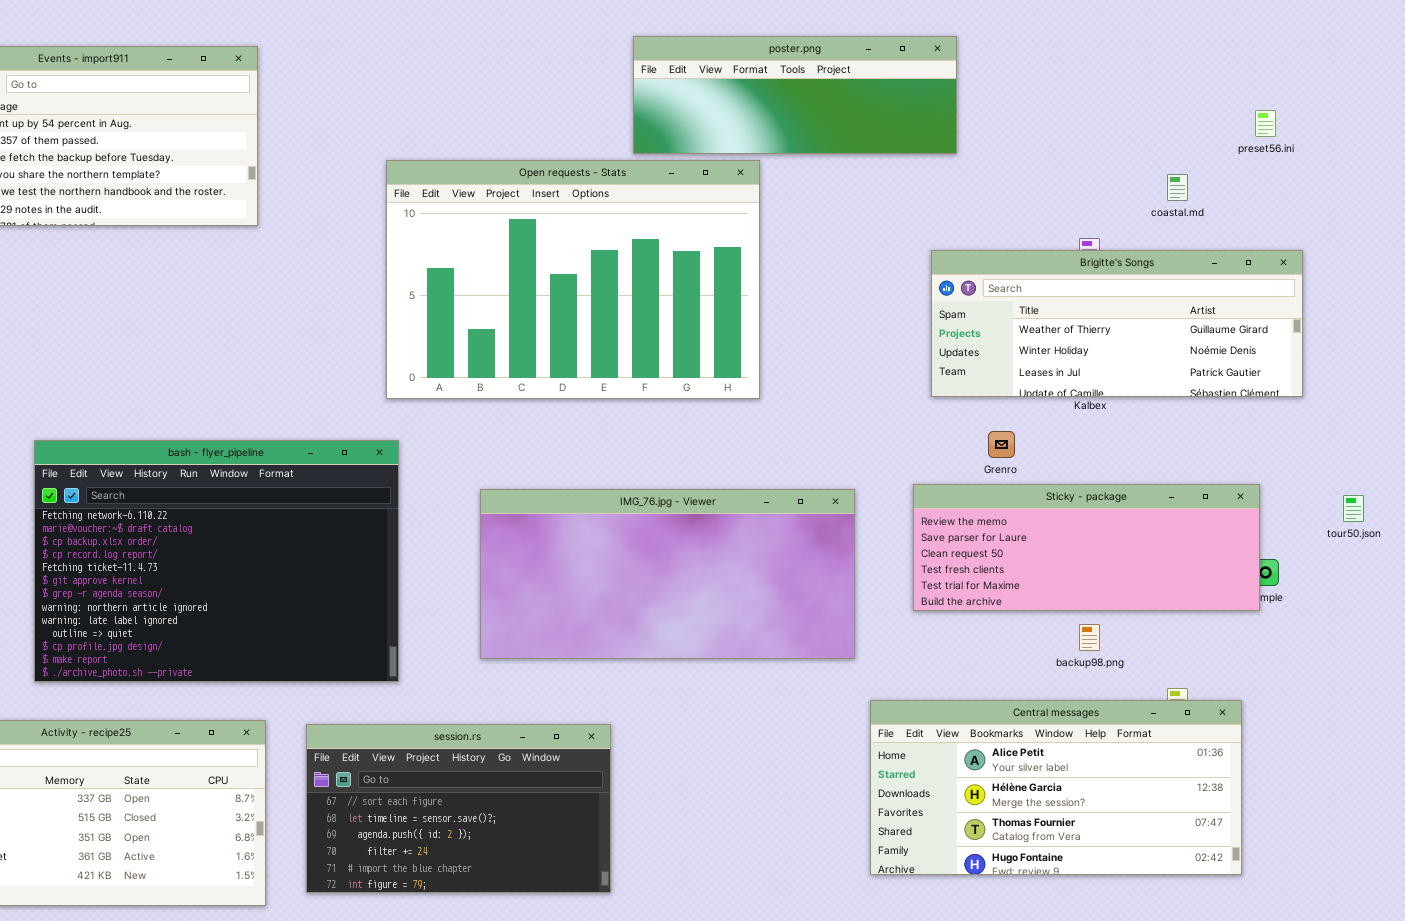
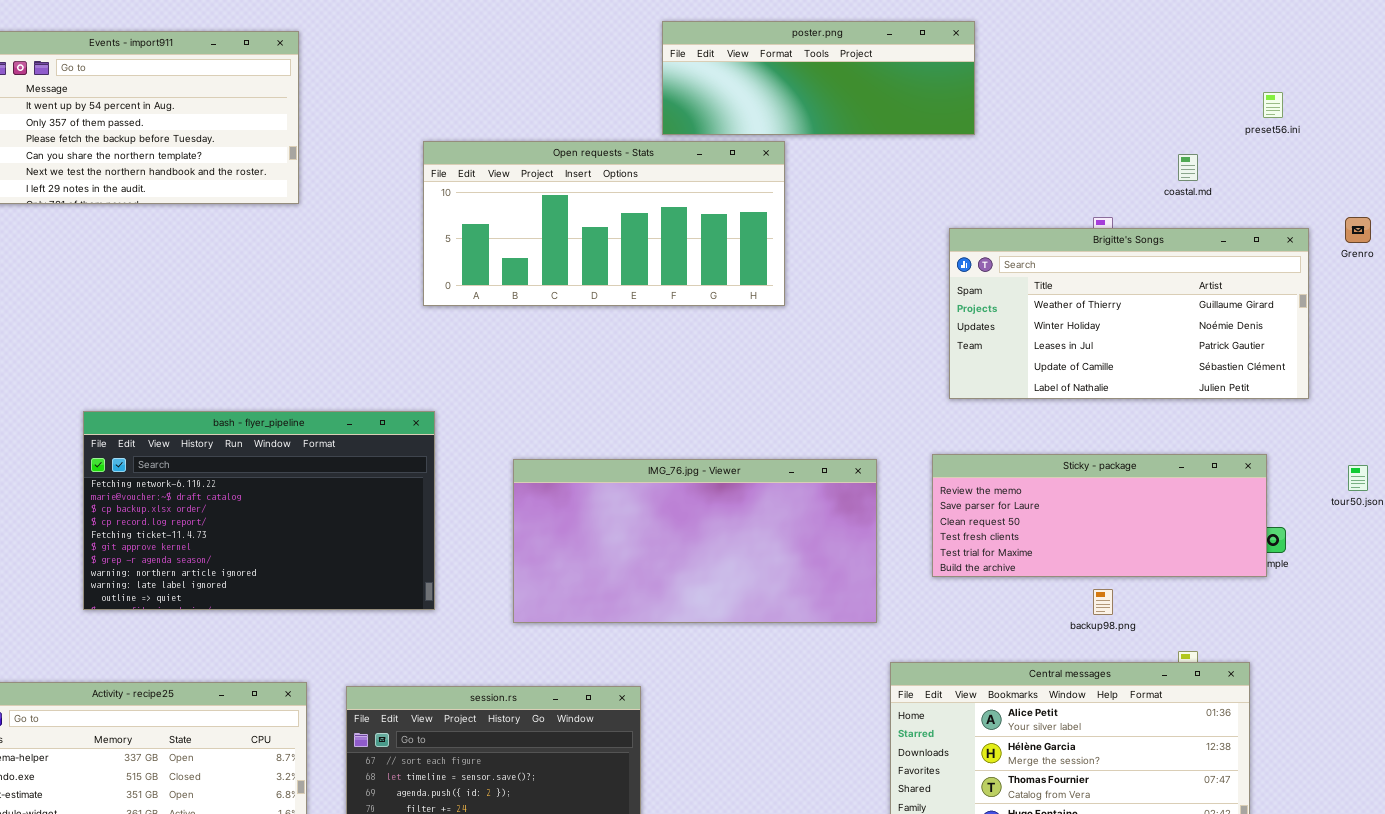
Open requests - Stats: [386,160,760,399] -> [423,141,785,306], resized
Brigitte's Songs: [931,250,1303,397] -> [949,228,1309,399], resized
Grenro: [988,431,1015,458] -> [1345,217,1371,243], moved
bash - flyer_pipeline: [34,440,399,682] -> [83,411,435,610], resized

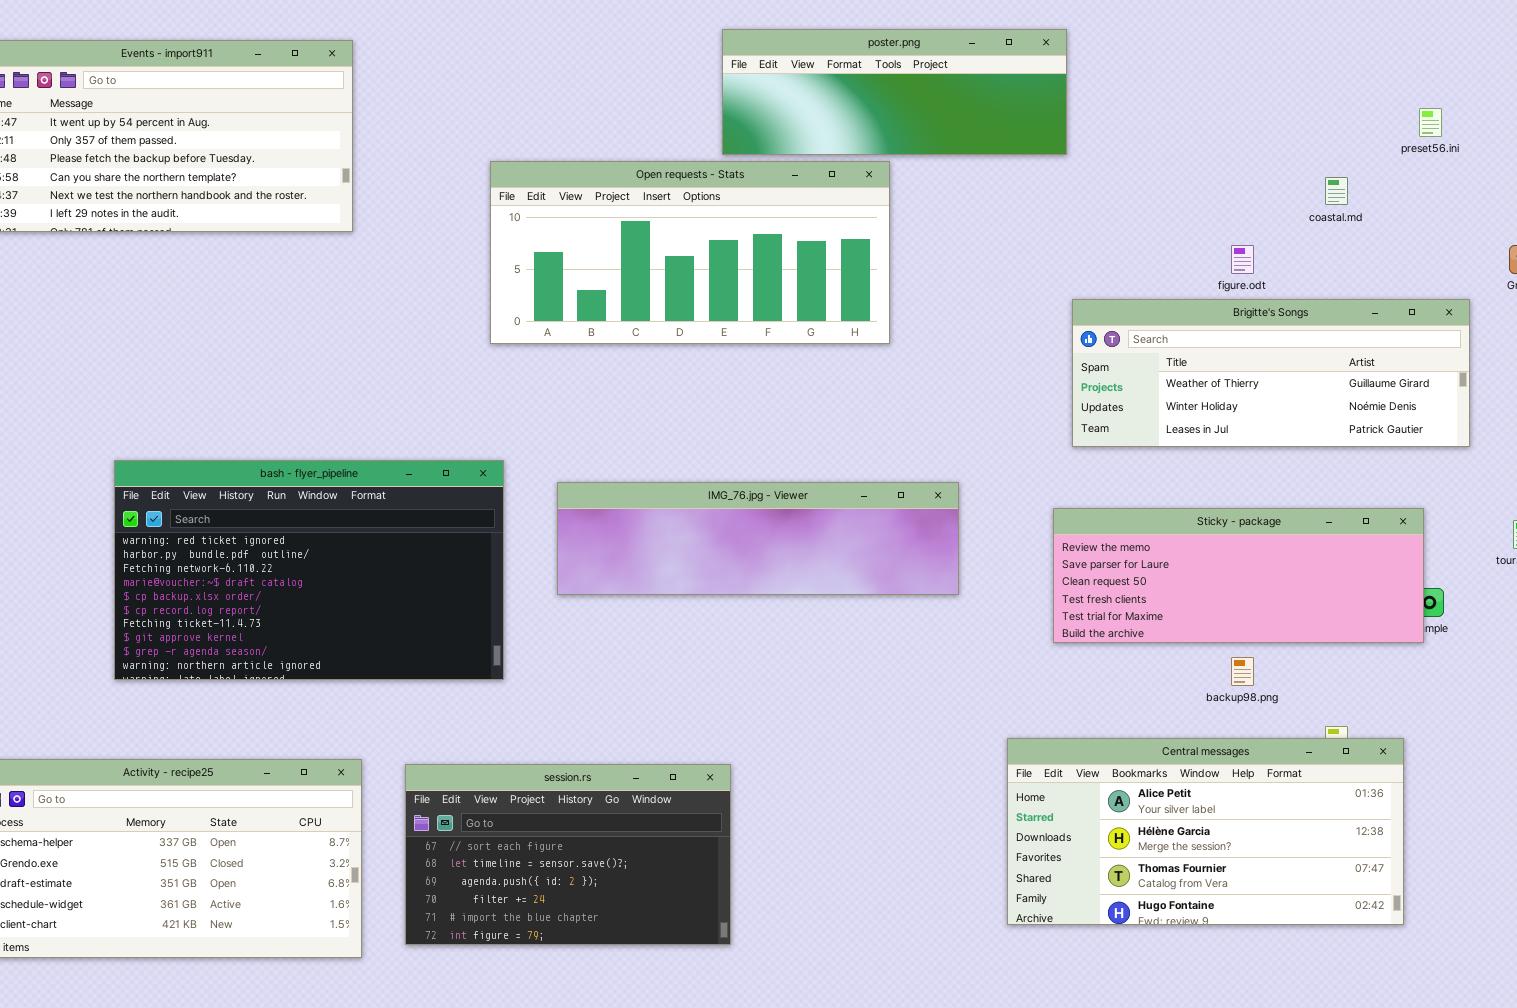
poster.png: [662,21,975,135] -> [722,29,1067,155], moved
Brigitte's Songs: [949,228,1309,399] -> [1072,299,1470,447], resized
bash - flyer_pipeline: [83,411,435,610] -> [114,460,504,680], scrolled up 2 rows
IMG_76.jpg - Viewer: [513,459,877,623] -> [557,482,959,595], moved, resized

